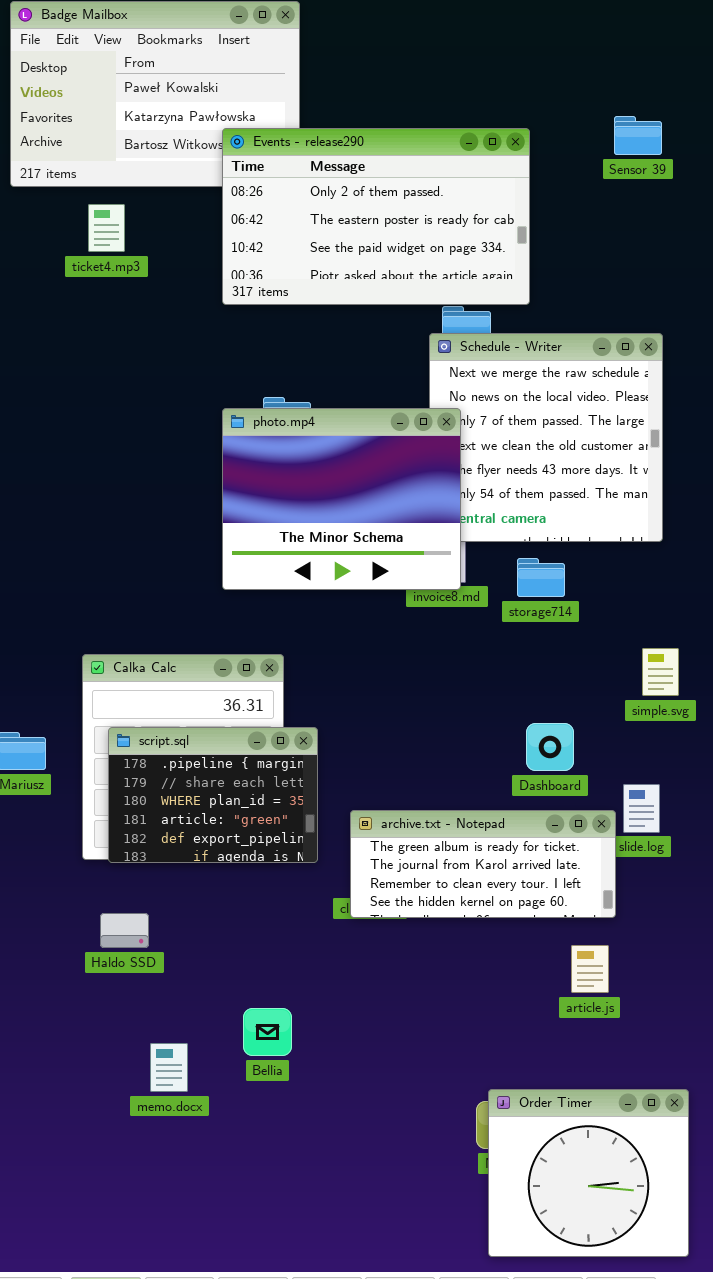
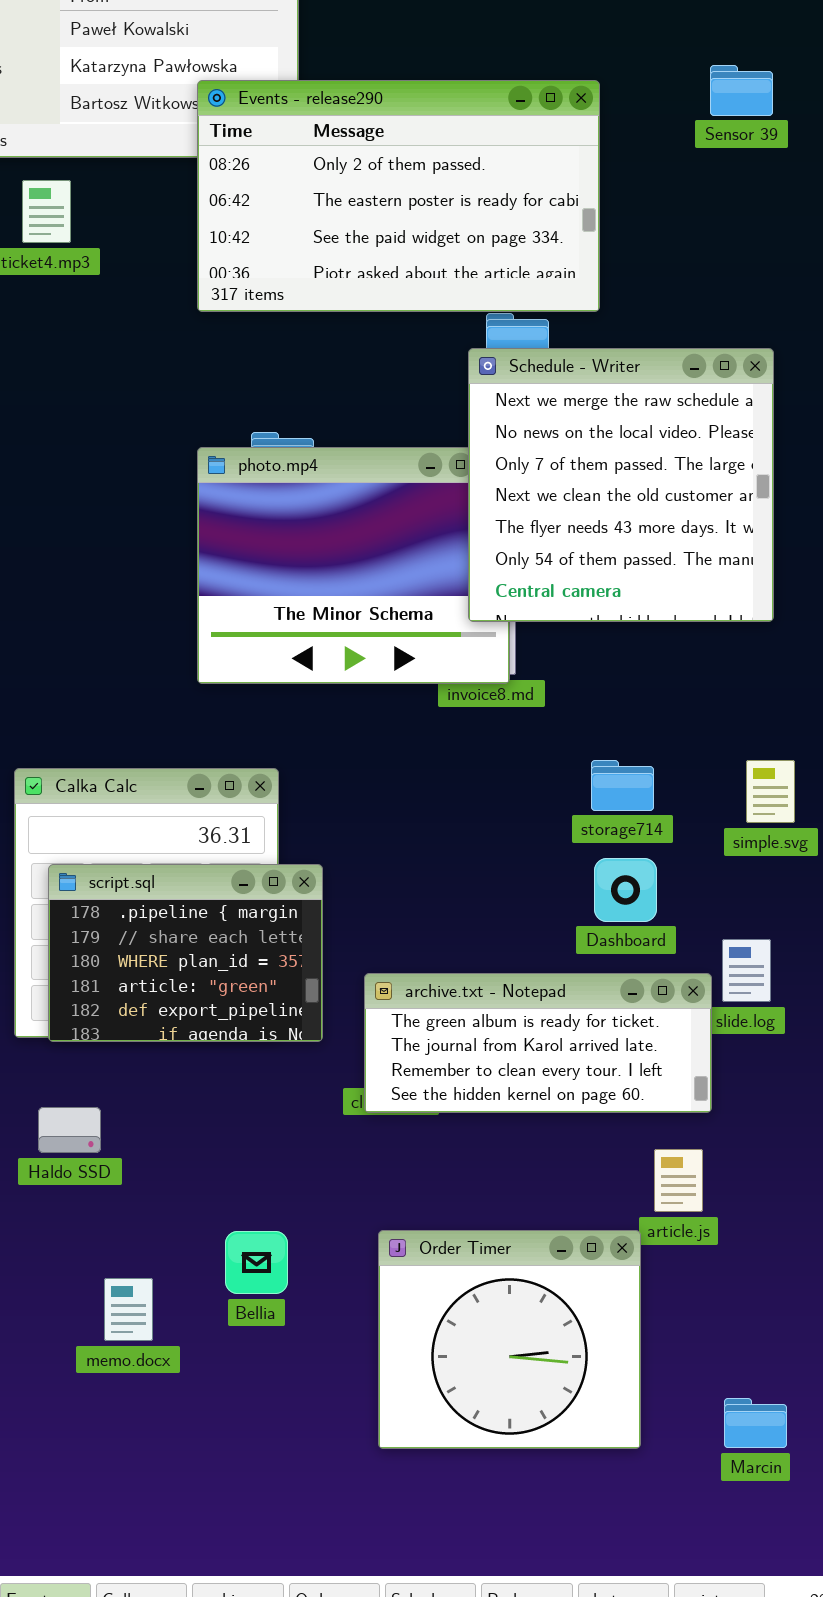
Schedule - Writer: [429,333,663,542] -> [468,348,774,622], raised
storage714: [517,558,565,597] -> [591,760,654,811], moved
Order Timer: [488,1089,689,1257] -> [378,1230,641,1449], moved

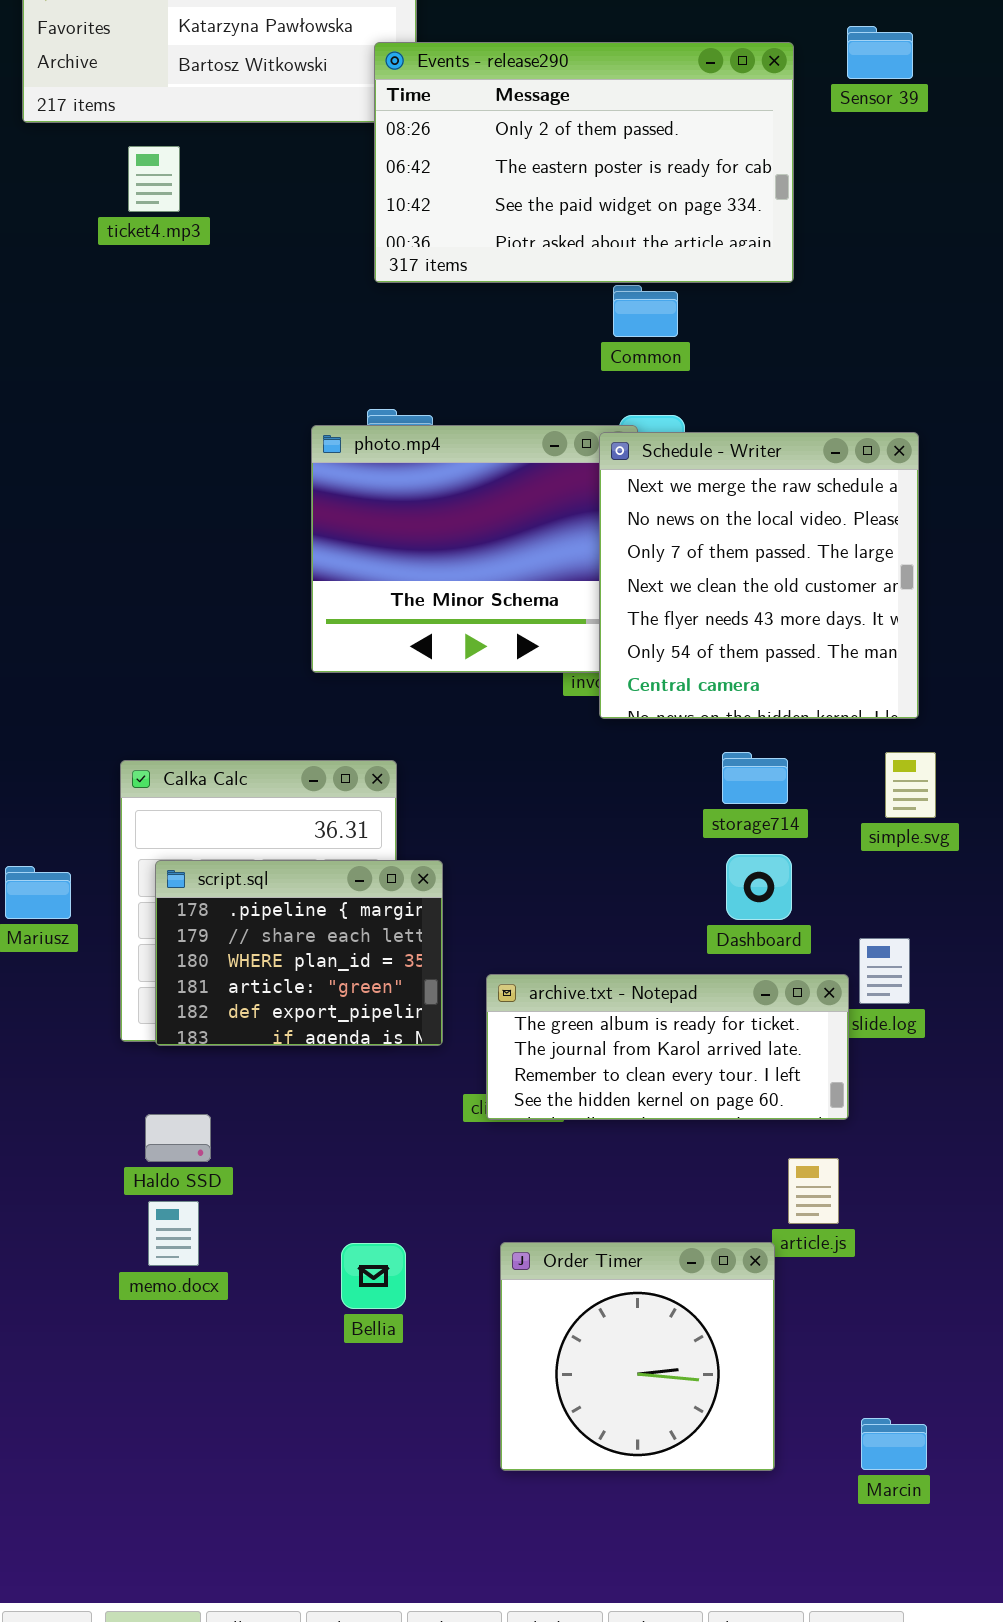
Events - release290: [197,80,600,312] -> [374,42,794,283], moved
Schedule - Writer: [468,348,774,622] -> [599,432,919,719], moved
memo.docx: [104,1278,153,1341] -> [148,1201,199,1266], moved

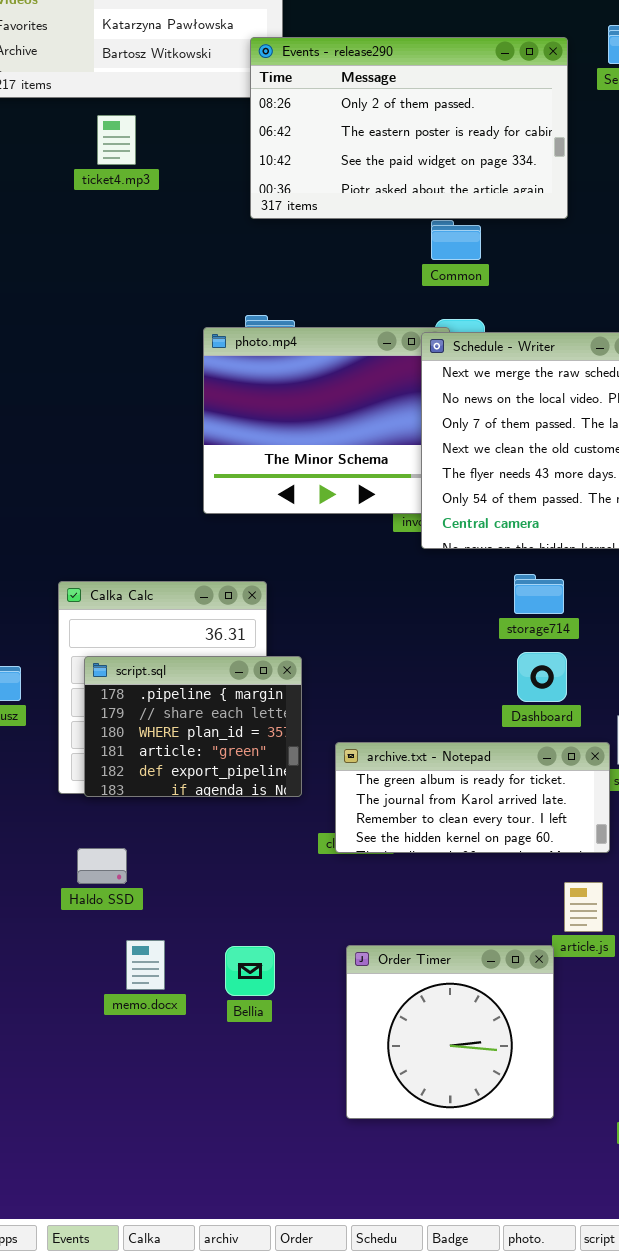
ticket4.mp3: [128,146,180,212] -> [97,115,136,165], moved
memo.docx: [148,1201,199,1266] -> [126,940,165,990], moved

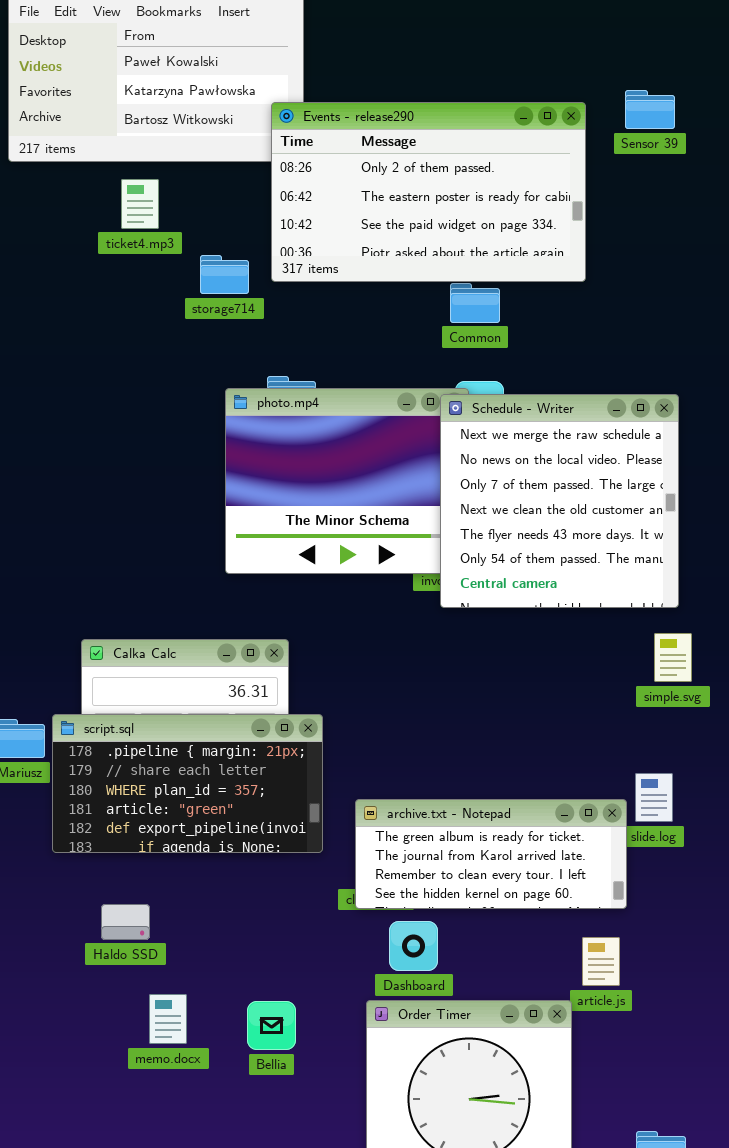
storage714: [514,574,564,614] -> [200,255,249,294], moved
Dashboard: [517,652,567,702] -> [389,921,438,971], moved
script.sql: [84,656,302,797] -> [52,714,323,853], resized

